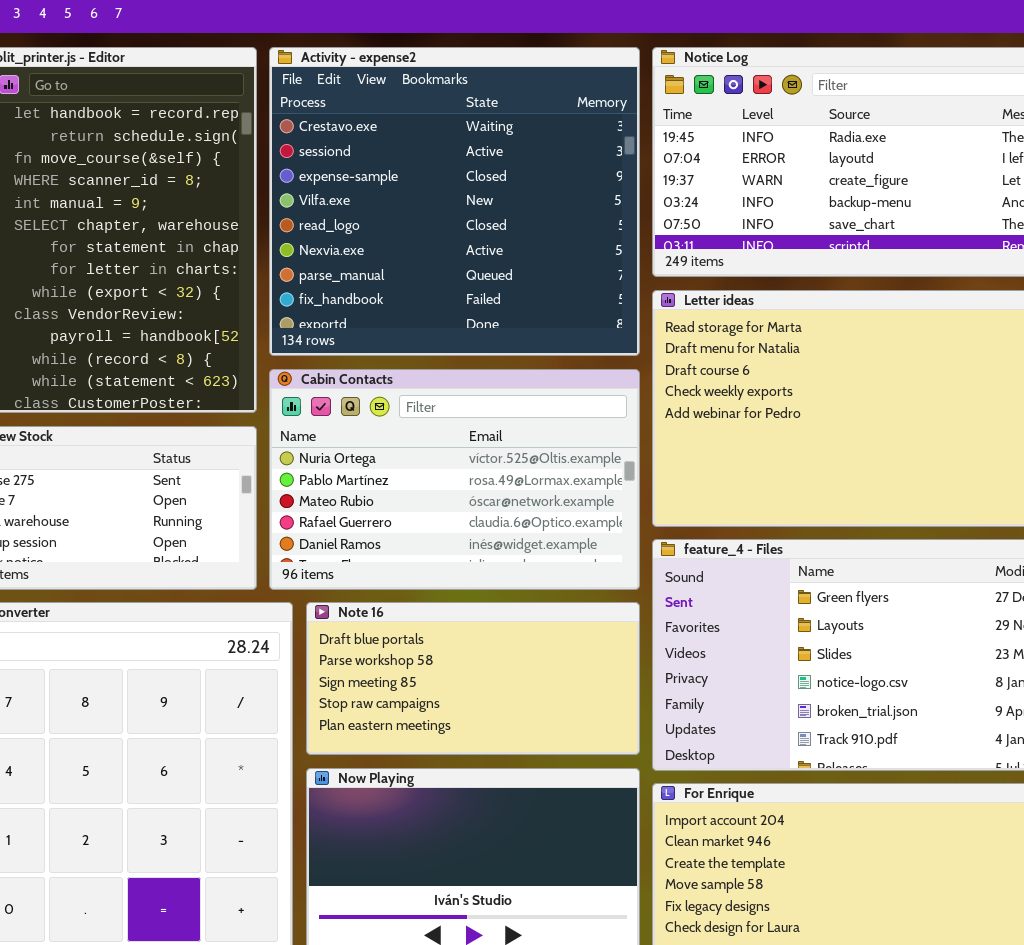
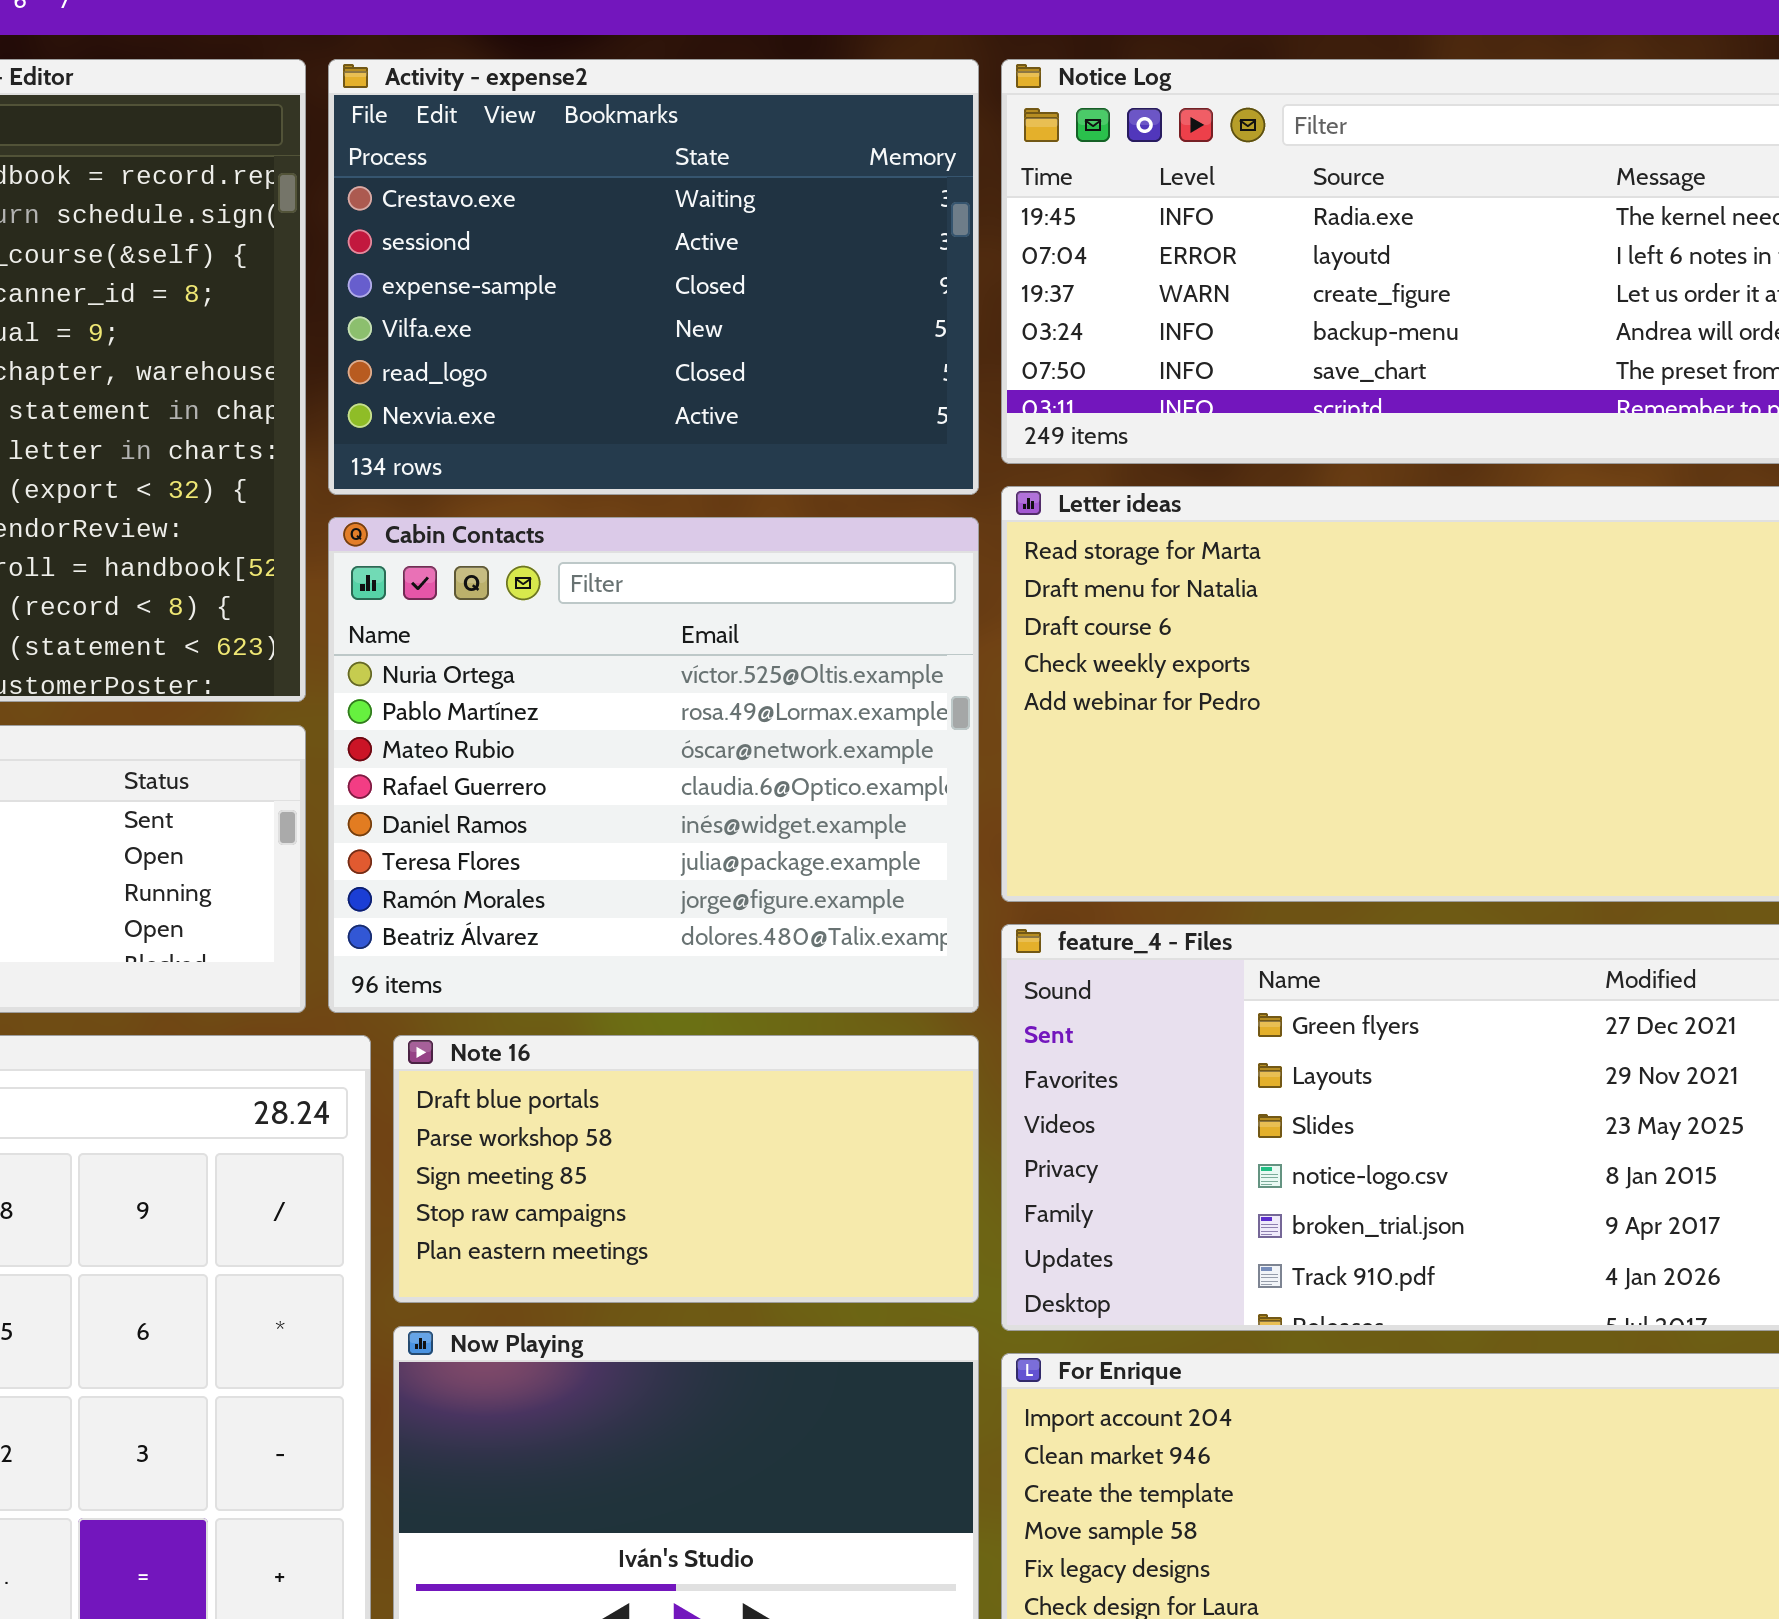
Activity - expense2: [269,47,640,356] -> [328,59,979,495], resized
Cabin Contacts: [269,369,640,590] -> [328,517,979,1013], resized

